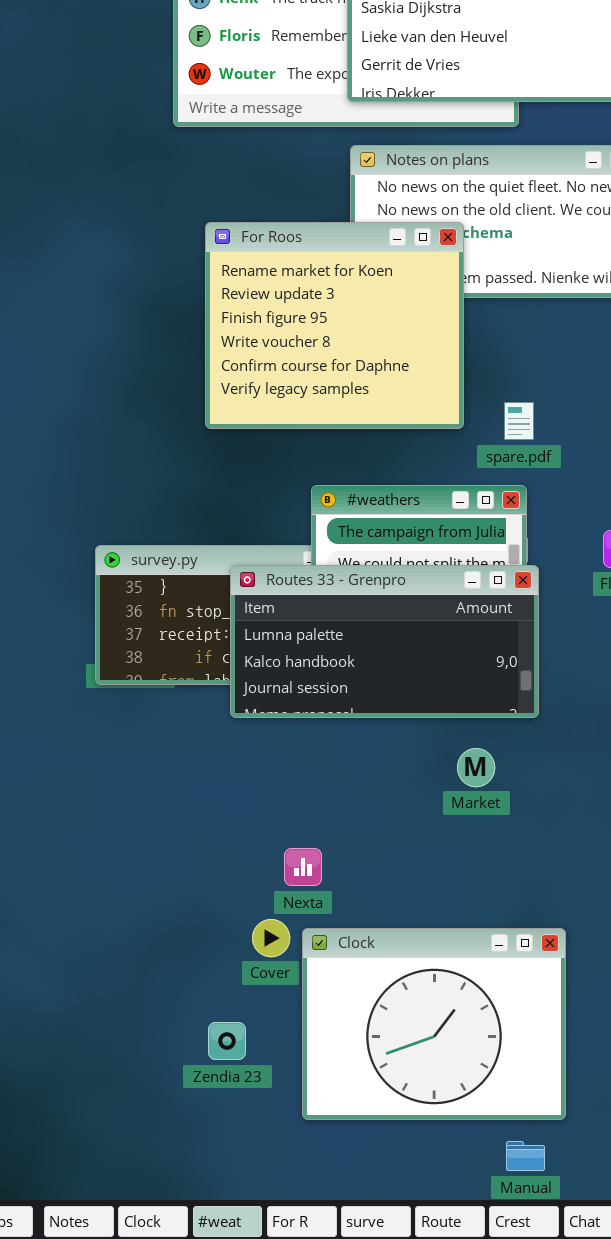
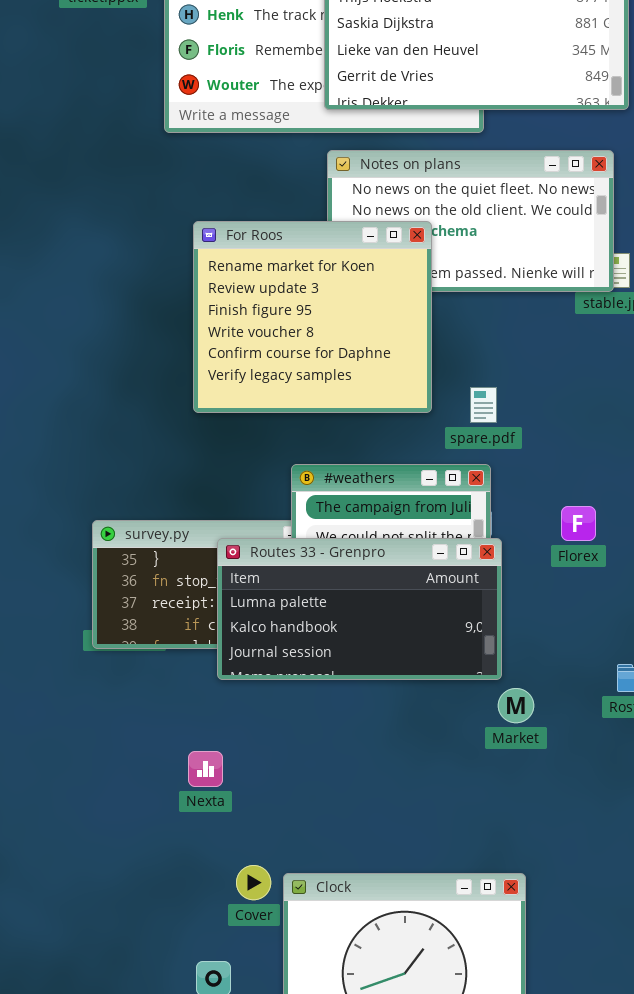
Market: [457,748,495,787] -> [498,688,534,723], moved
Nexta: [284,848,322,886] -> [188,751,223,787], moved

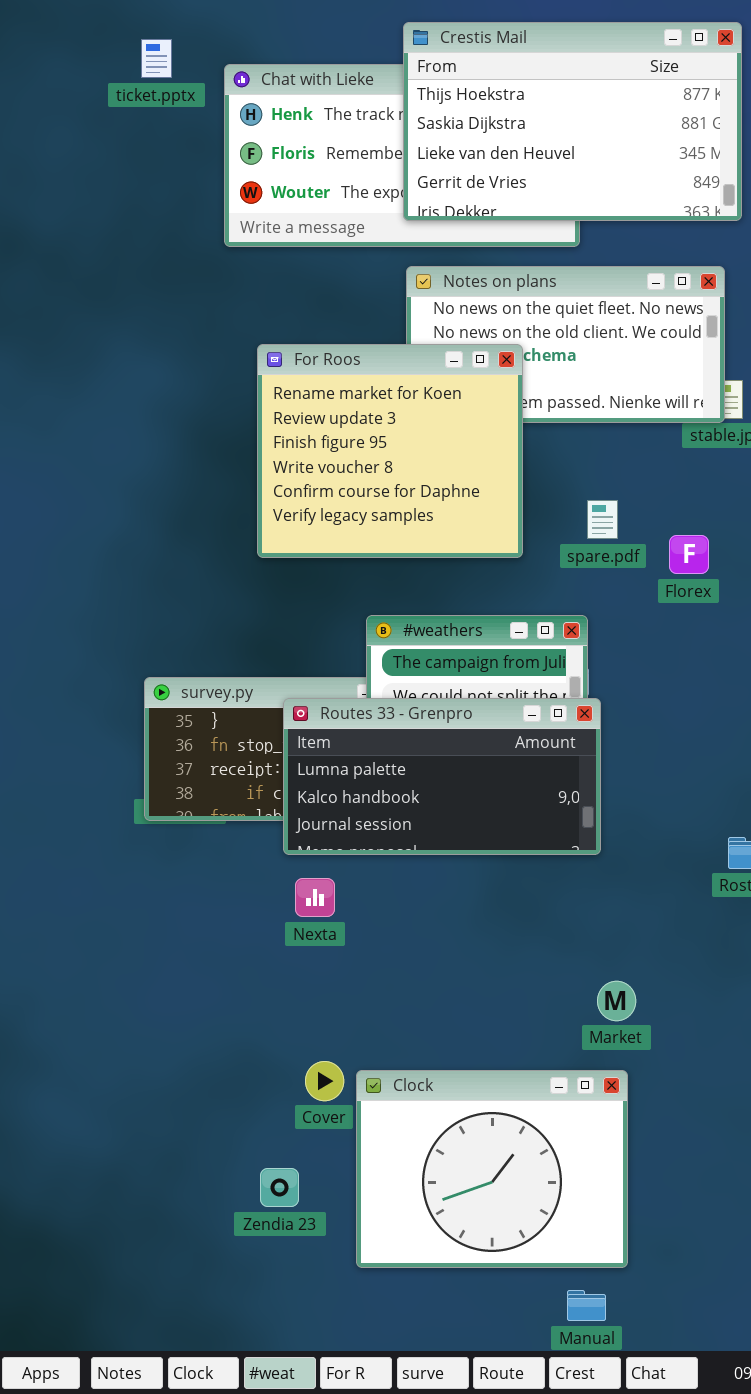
spare.pdf: [470,387,497,423] -> [587,500,618,539], moved
Florex: [561,506,596,541] -> [669,535,709,574], moved
Market: [498,688,534,723] -> [597,981,636,1021], moved
Nexta: [188,751,223,787] -> [295,878,335,917], moved

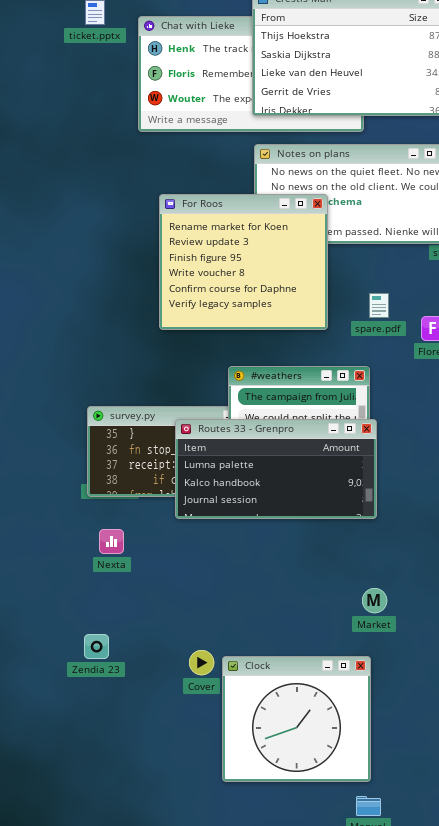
Nexta: [295,878,335,917] -> [99,529,124,554], moved
Market: [597,981,636,1021] -> [362,588,387,613], moved
Clock: [356,1070,628,1268] -> [222,656,371,782], resized
Zendia 23: [260,1168,299,1207] -> [84,634,109,659], moved

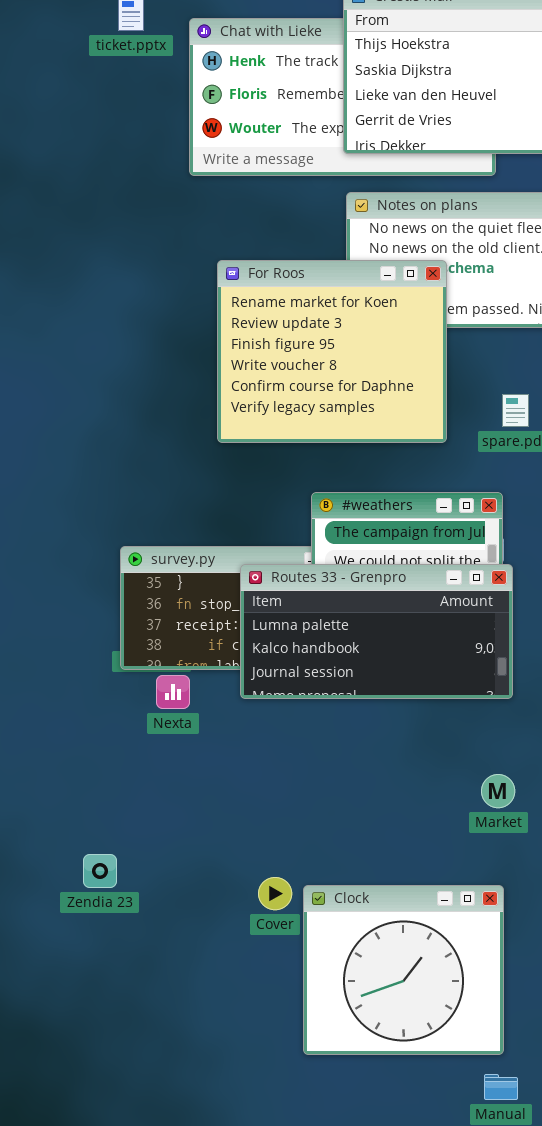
Nexta: [99,529,124,554] -> [156,675,190,709], moved
Market: [362,588,387,613] -> [481,774,515,808], moved
Zendia 23: [84,634,109,659] -> [83,854,117,888], moved

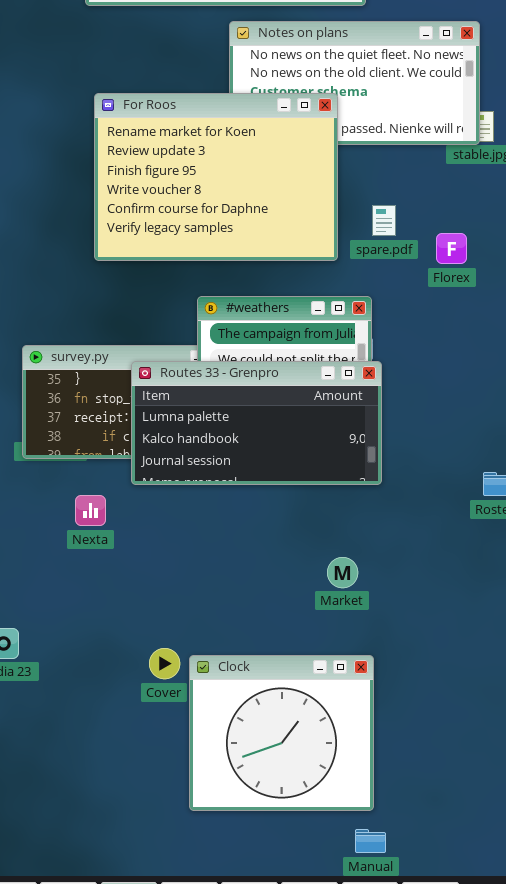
For Roos: [217,260,447,443] -> [94,93,338,261], moved, resized
Nexta: [156,675,190,709] -> [75,495,106,526], moved
Market: [481,774,515,808] -> [327,557,358,588], moved

